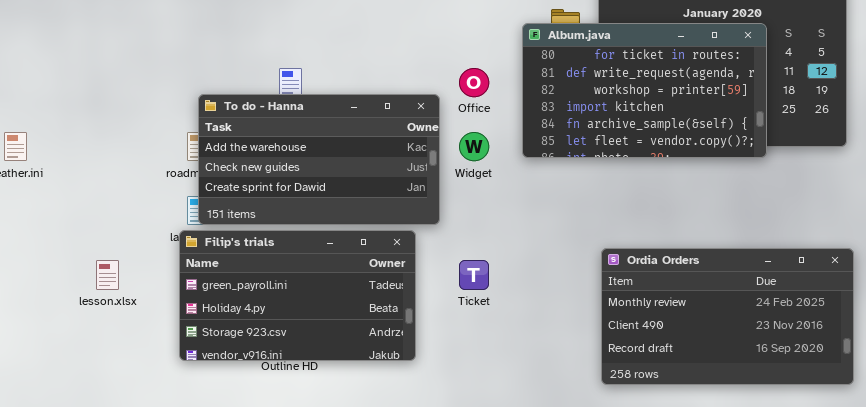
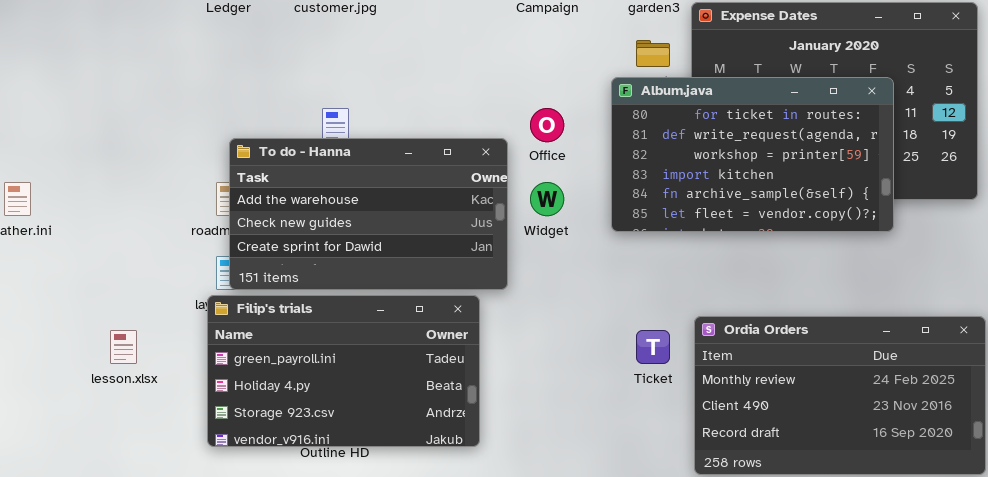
Album.java: [522,23,767,158] -> [611,77,894,232], moved
Ticket: [459,260,489,290] -> [636,330,670,364], moved

